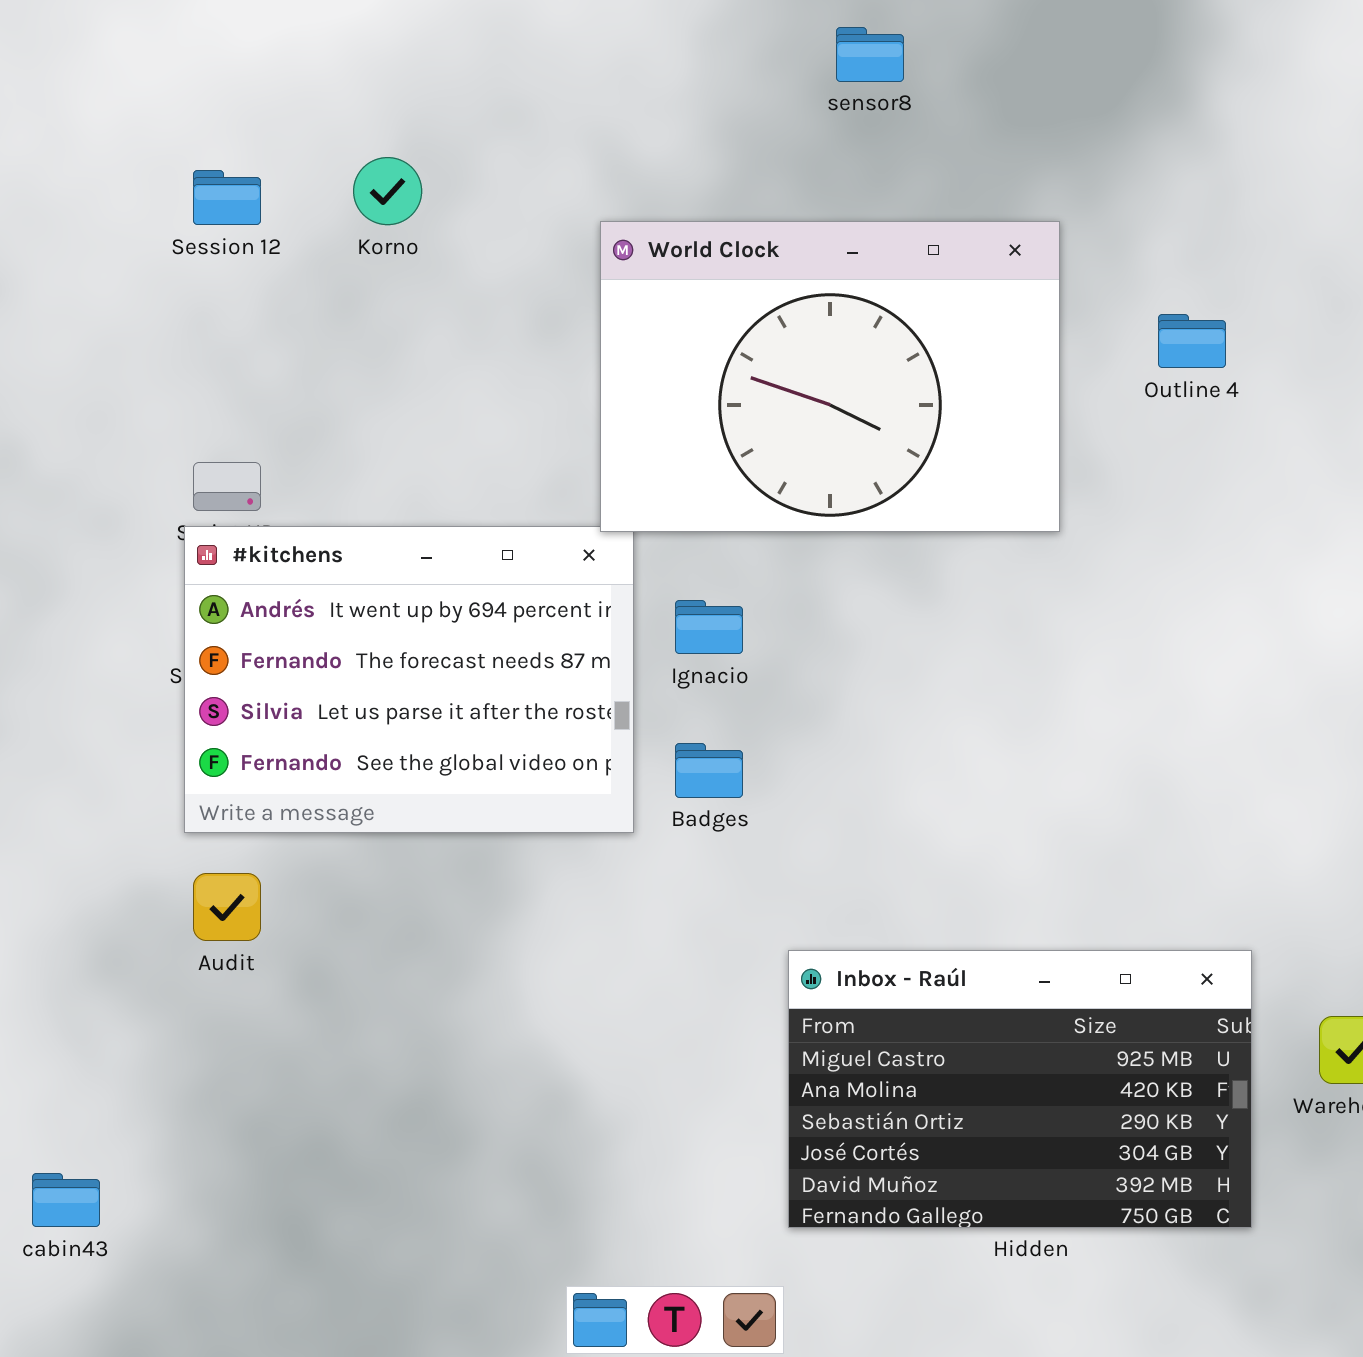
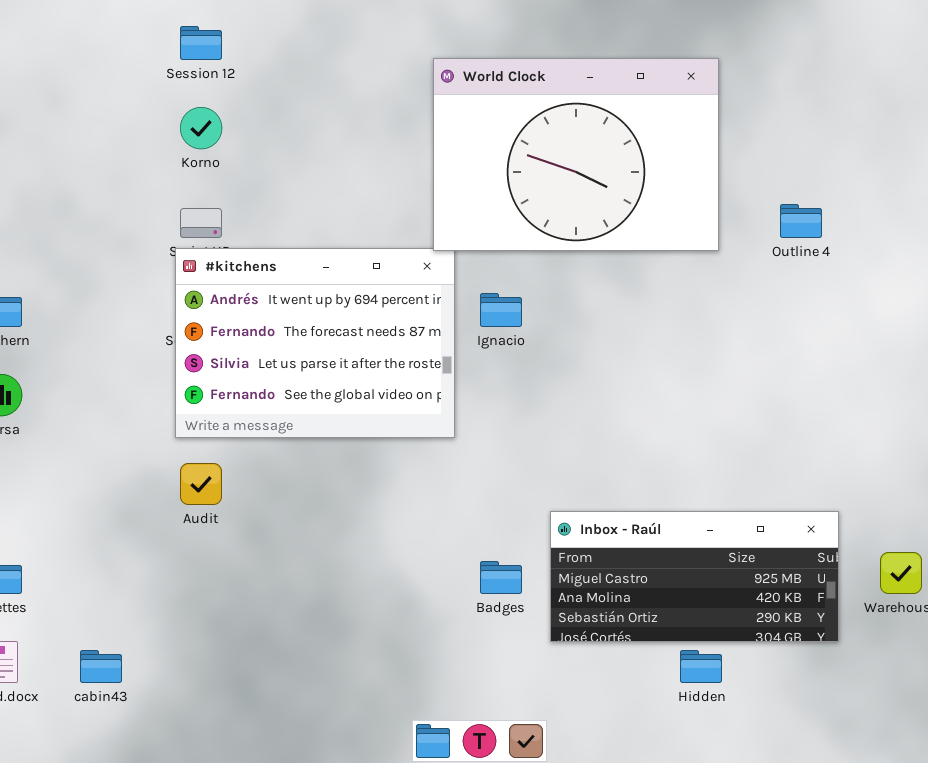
Korno: [353,157,422,225] -> [180,107,222,149], moved
Outline 4: [1158,314,1226,368] -> [780,204,822,238], moved
Badges: [675,743,743,798] -> [480,561,522,594], moved
Inbox - Raúl: [788,950,1252,1228] -> [550,511,839,642], resized

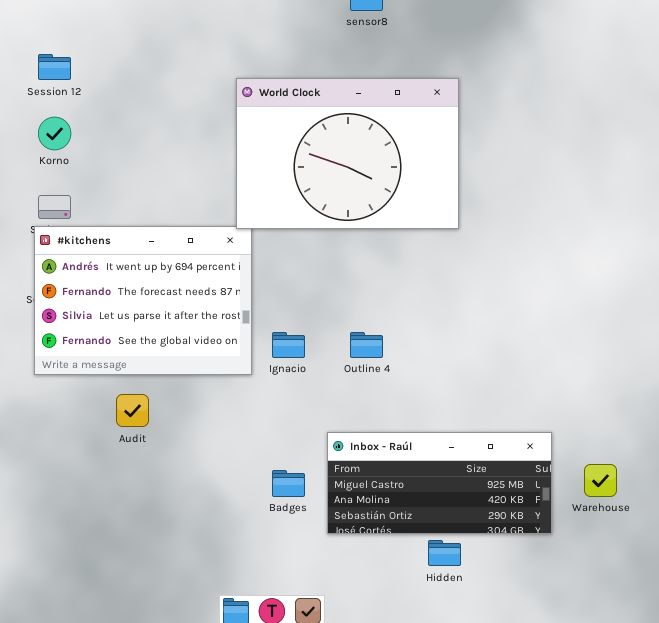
Outline 4: [780,204,822,238] -> [350,332,383,358], moved
Ignacio: [480,293,522,327] -> [272,332,305,358], moved
Audit: [180,463,222,505] -> [116,394,149,427], moved

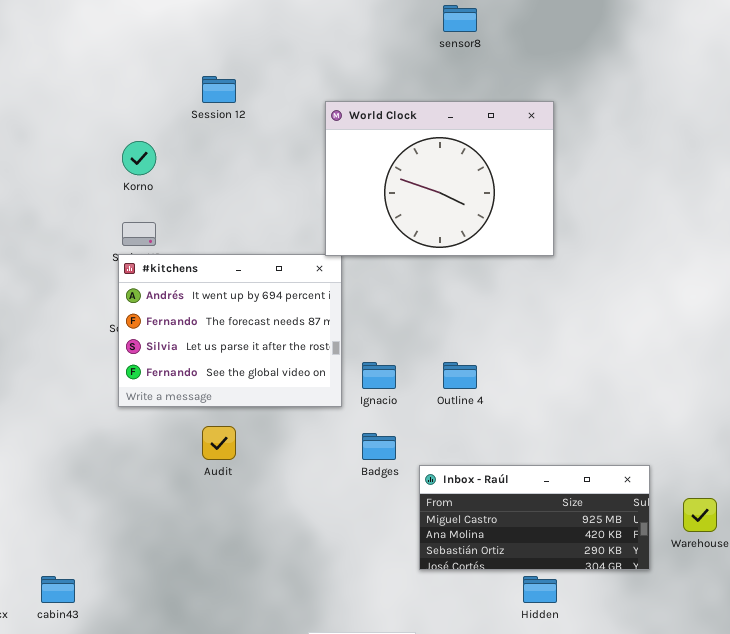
Session 12: [38,54,71,80] -> [202,76,236,103], moved
Badges: [272,470,305,497] -> [362,433,396,460], moved

